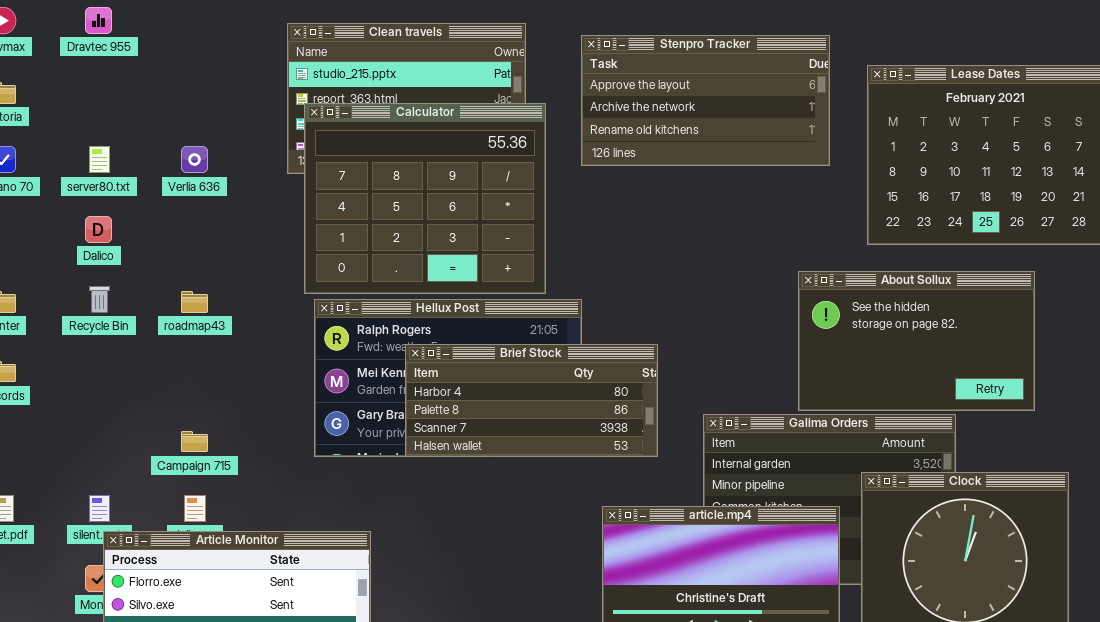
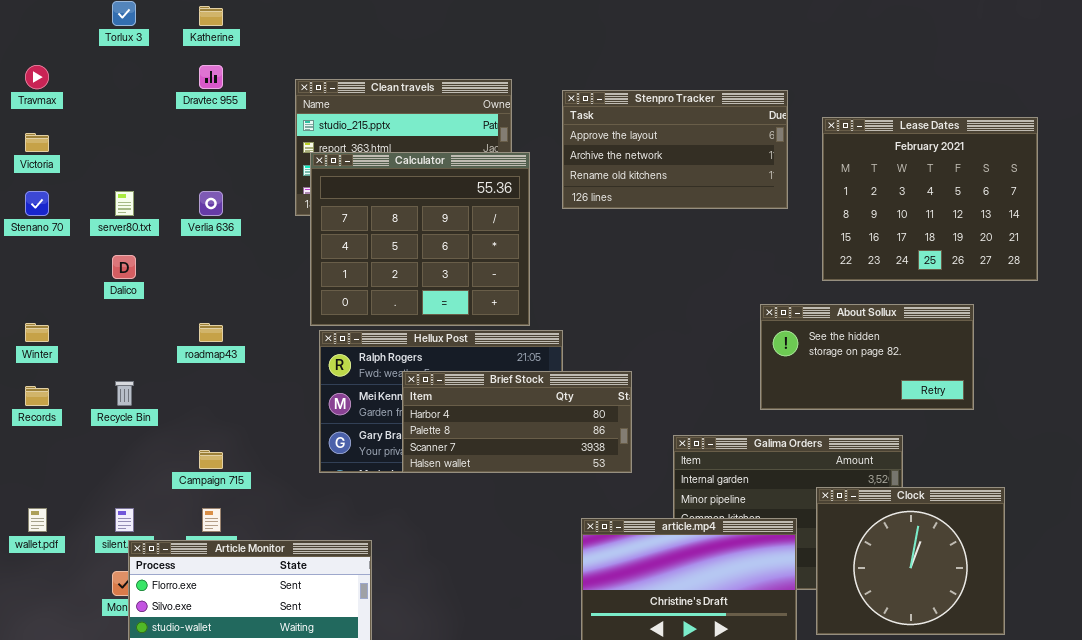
Dravtec 955: [85,7,112,34] -> [199,65,223,89], moved
About Sollux: [798,271,1035,411] -> [760,304,974,410], resized
Recycle Bin: [89,286,110,313] -> [115,381,134,406], moved

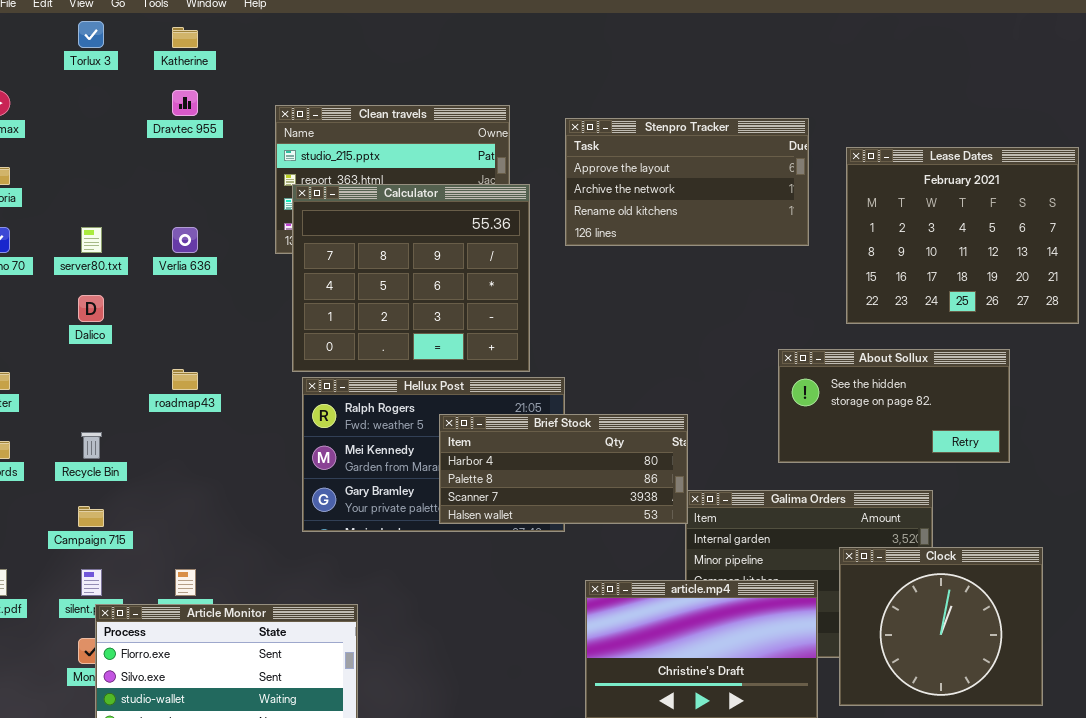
Brief Stock: [402,371,632,473] -> [439,414,688,524], moved
Campaign 715: [199,450,223,469] -> [78,506,104,527], moved

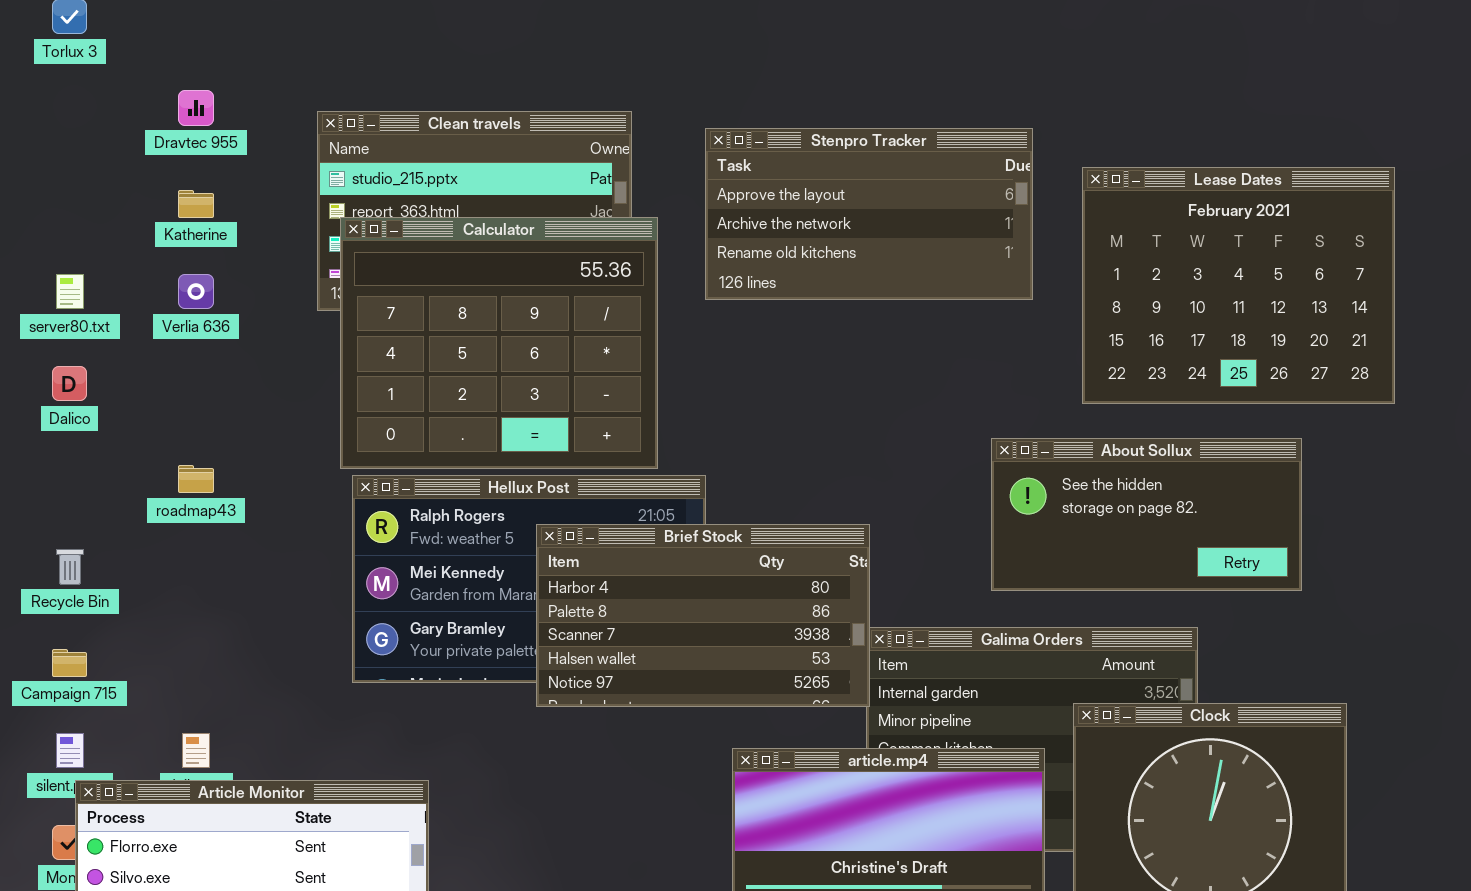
Katherine: [172,27,198,48] -> [178,190,214,218], moved
Brief Stock: [439,414,688,524] -> [536,524,870,707], resized

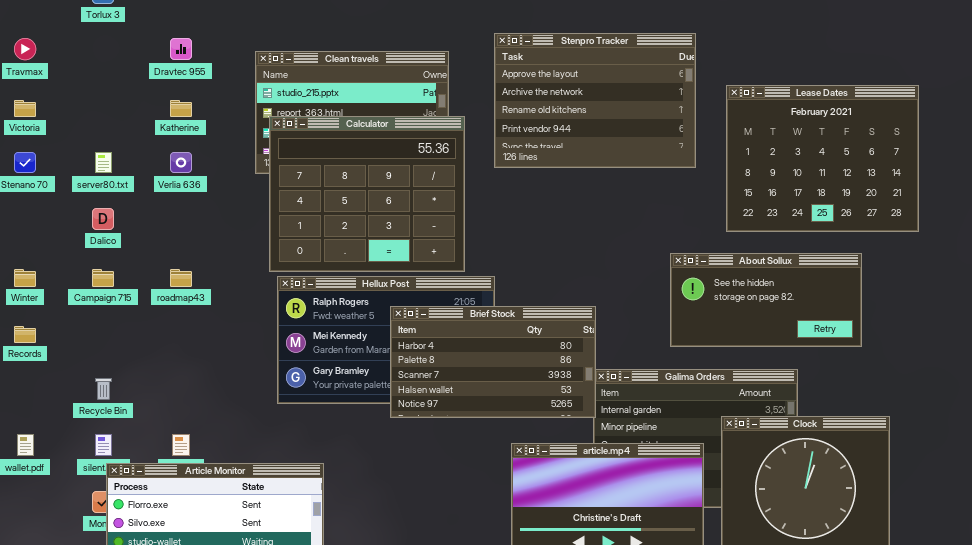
Stenpro Tracker: [705,128,1033,300] -> [494,33,696,168], resized
Recycle Bin: [56,549,84,585] -> [95,378,112,400], moved
Campaign 715: [52,649,87,677] -> [92,269,114,287], moved

